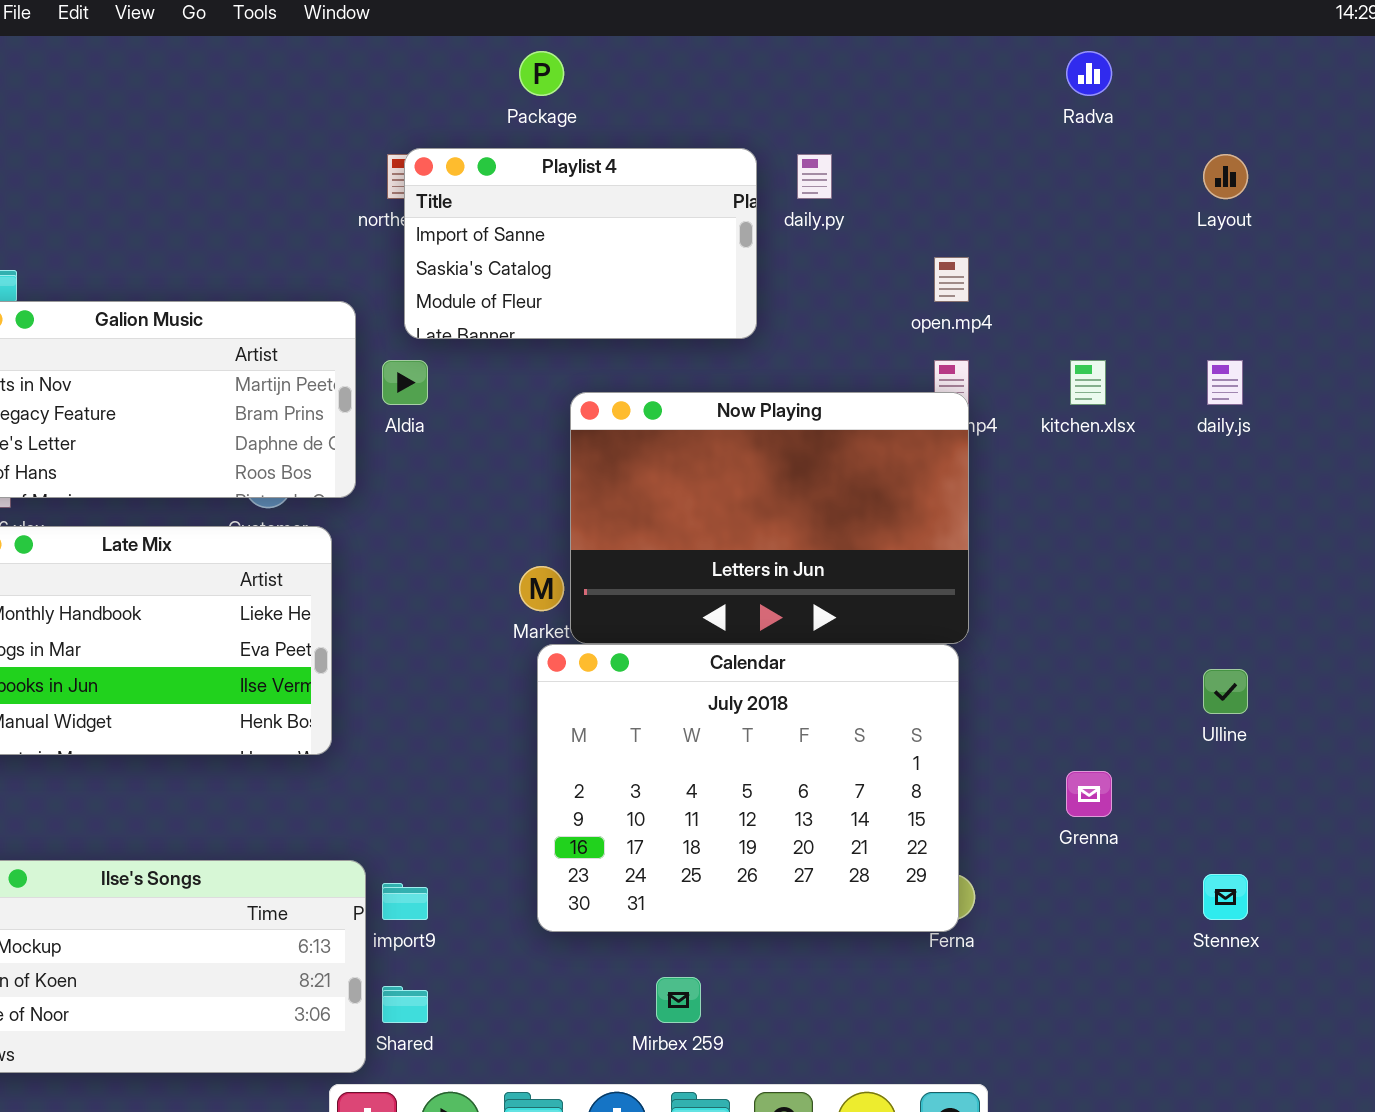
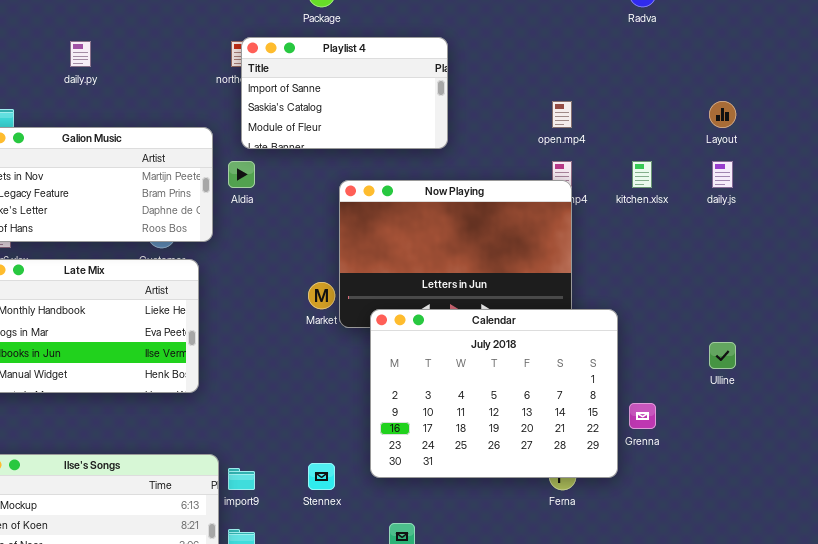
daily.py: [797,154,832,199] -> [70,41,91,67], moved
Layout: [1203,154,1248,199] -> [709,101,736,128], moved
Calendar: [537,644,959,932] -> [370,309,618,478], moved
Stennex: [1203,874,1248,920] -> [308,463,335,490], moved

